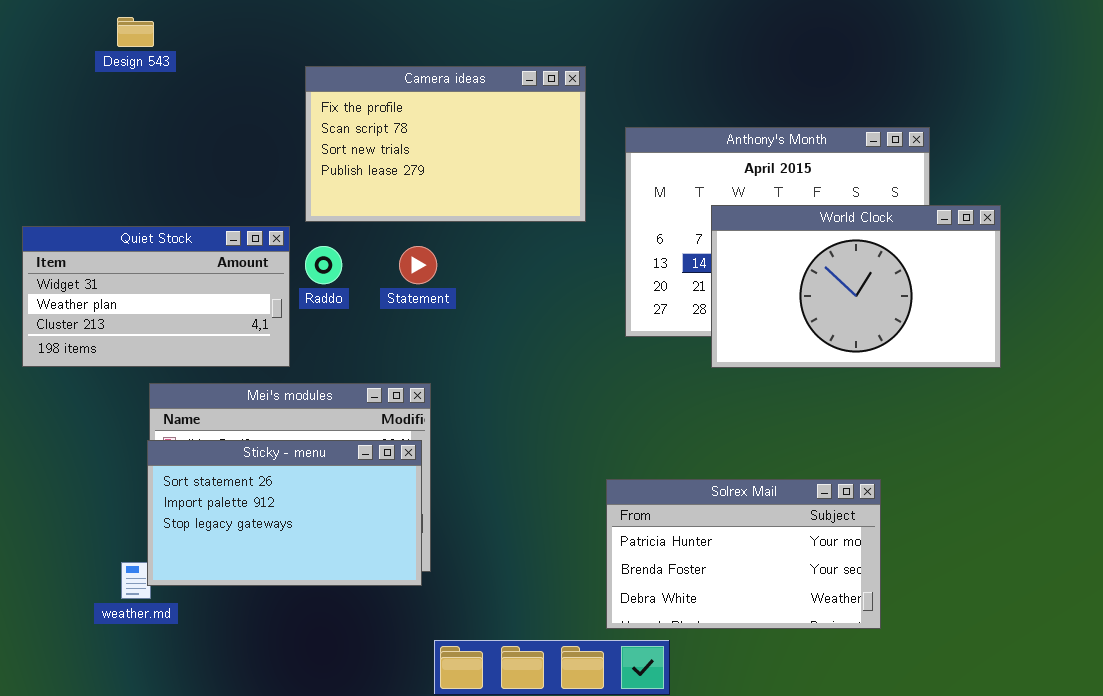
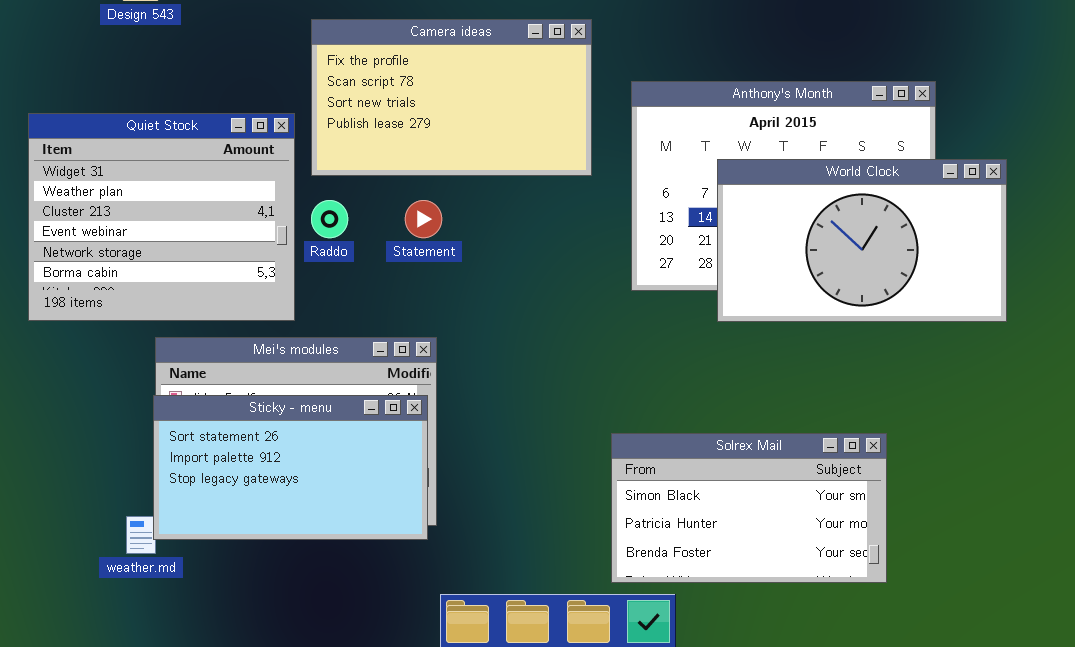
Quiet Stock: [22,226,290,367] -> [28,113,295,321], resized
Solrex Mail: [606,479,881,629] -> [611,433,887,583], scrolled up 1 row

